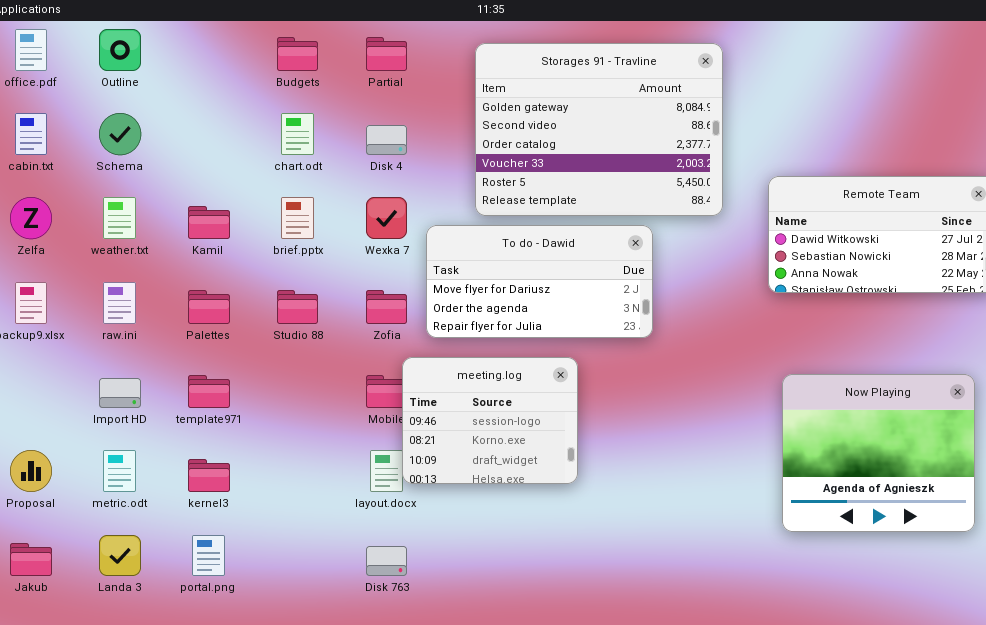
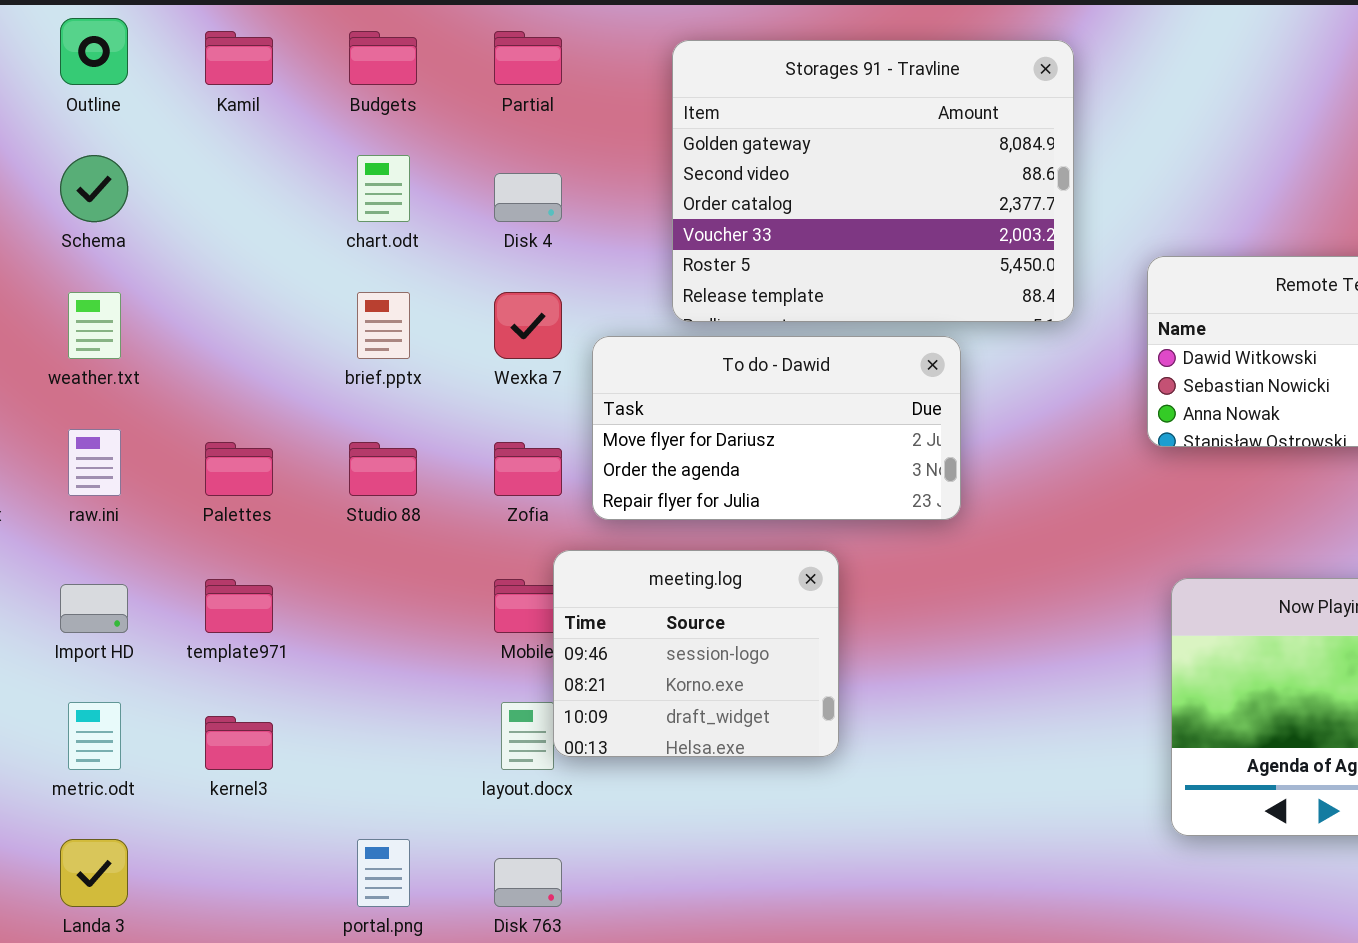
Kamil: [188,206,230,239] -> [205,31,273,85], moved
portal.png: [192,535,225,576] -> [357,839,410,907], moved

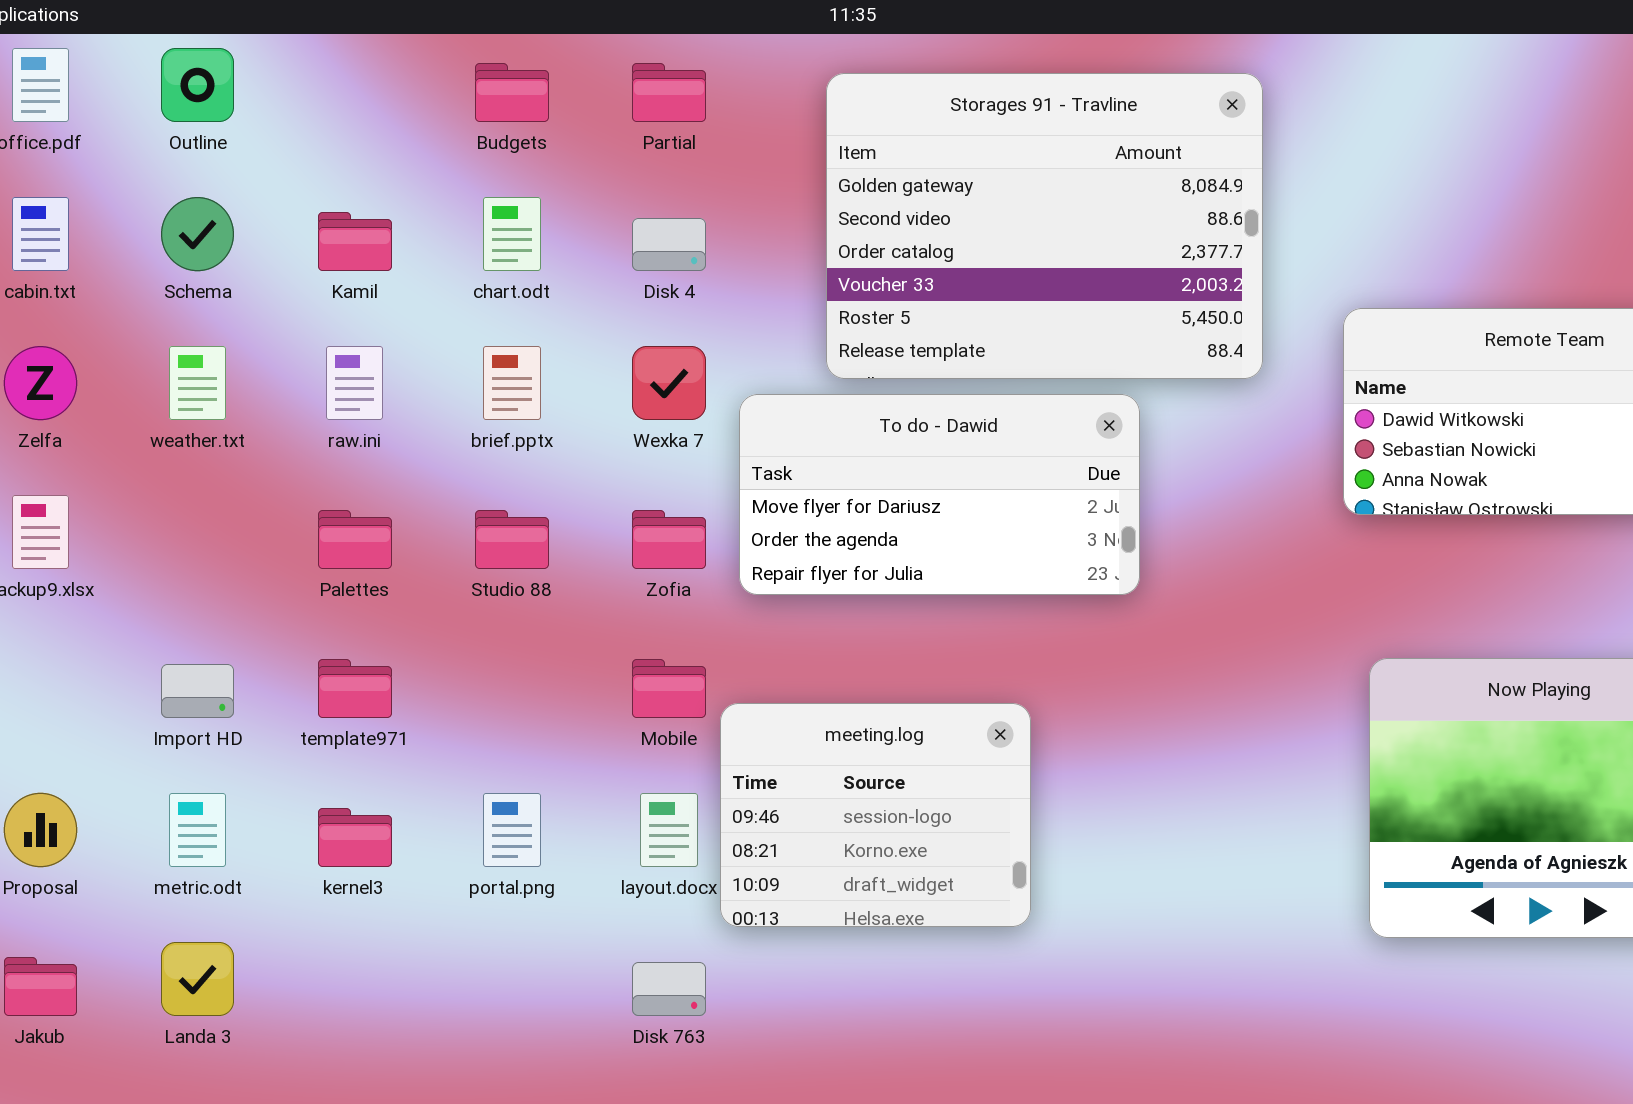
Kamil: [205,31,273,85] -> [318,212,392,271], moved
raw.ini: [68,429,121,496] -> [326,346,383,420], moved
meeting.log: [553,550,839,757] -> [720,703,1031,927], moved
portal.png: [357,839,410,907] -> [483,793,541,867], moved

